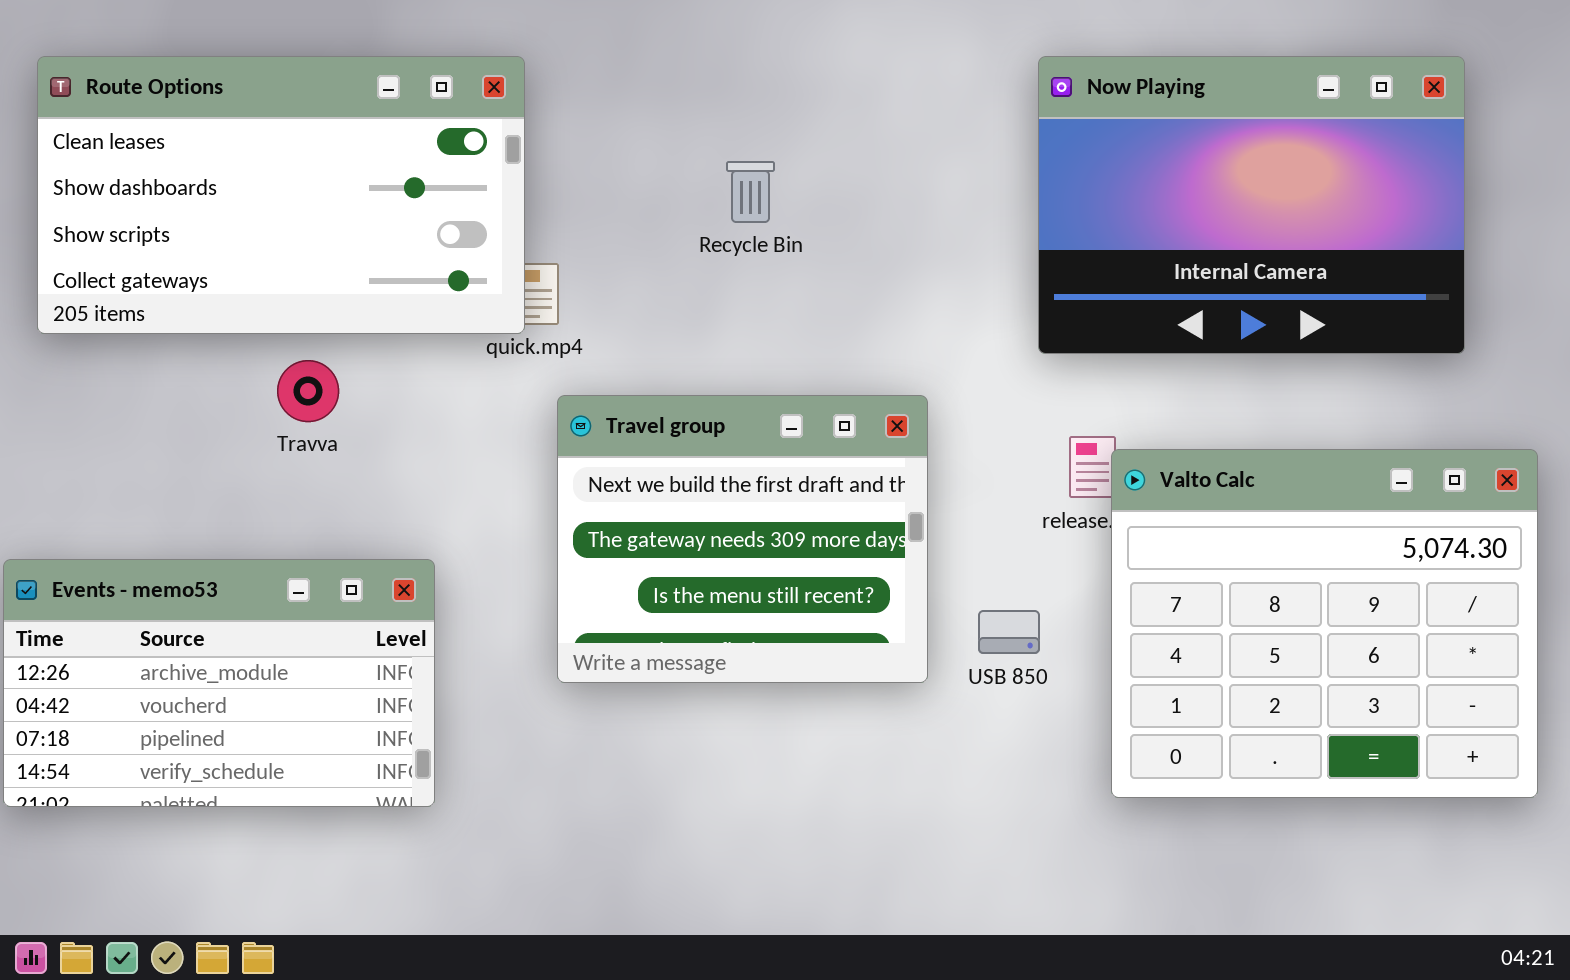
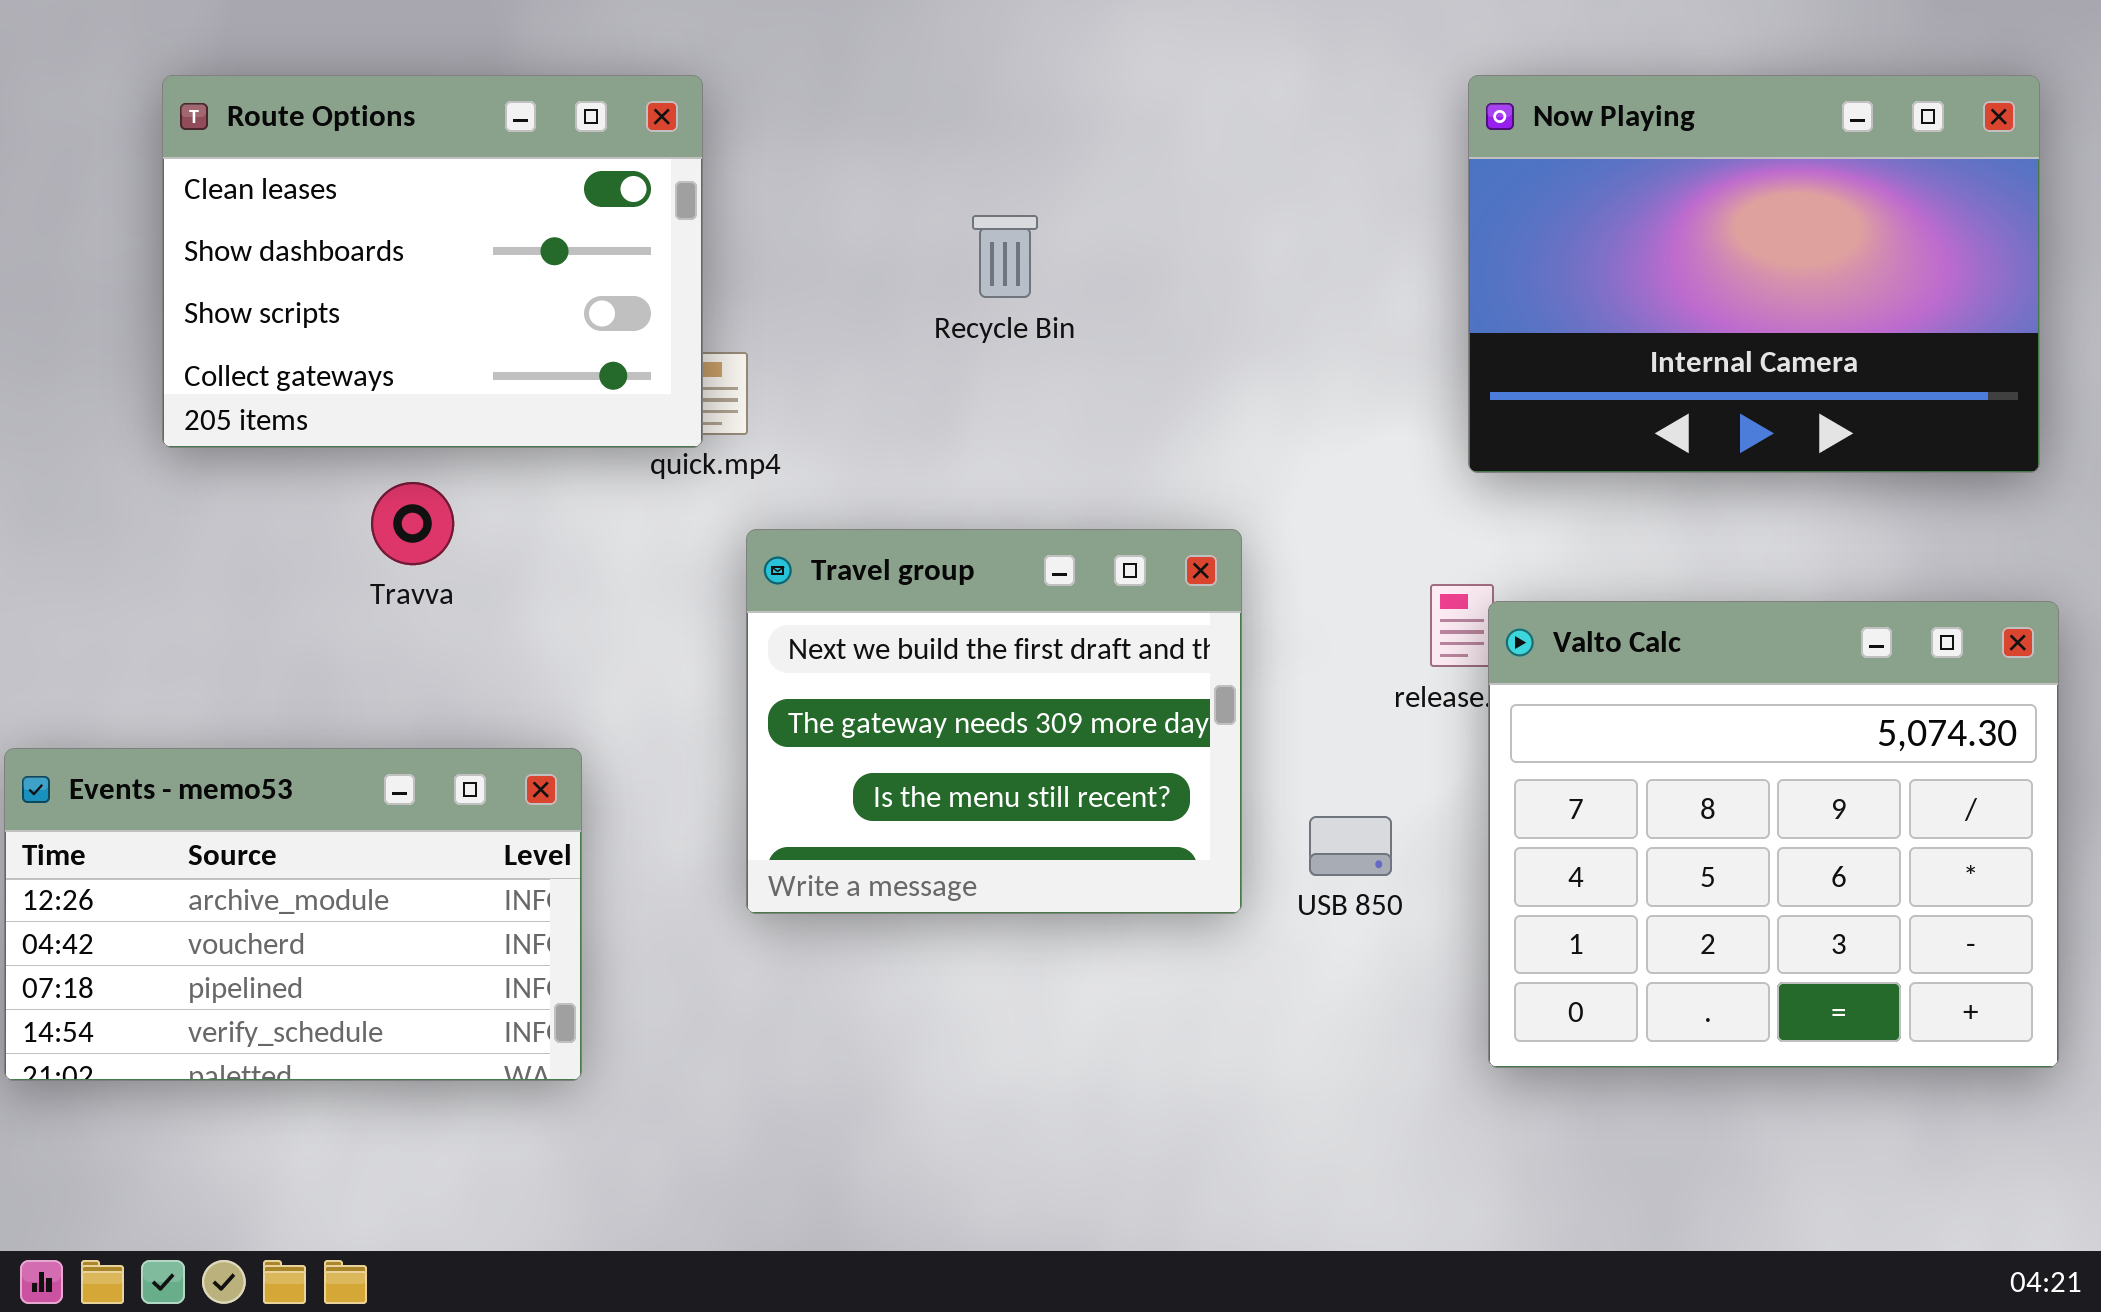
Route Options: [37,56,525,334] -> [162,75,703,448], resized
Now Playing: [1038,56,1465,354] -> [1468,75,2040,473], moved

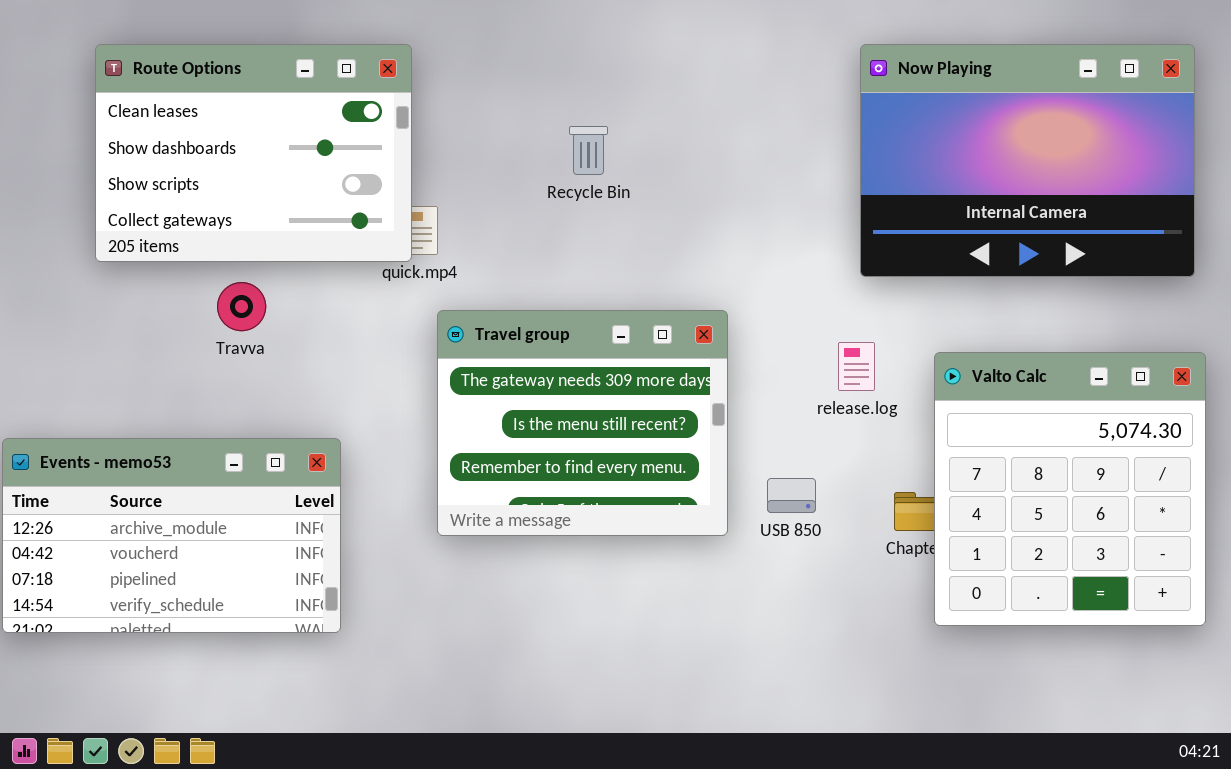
Travel group: [746,529,1242,914] -> [437,310,728,536], scrolled down 1 row
Valto Calc: [1488,601,2059,1068] -> [934,352,1206,626], resized

